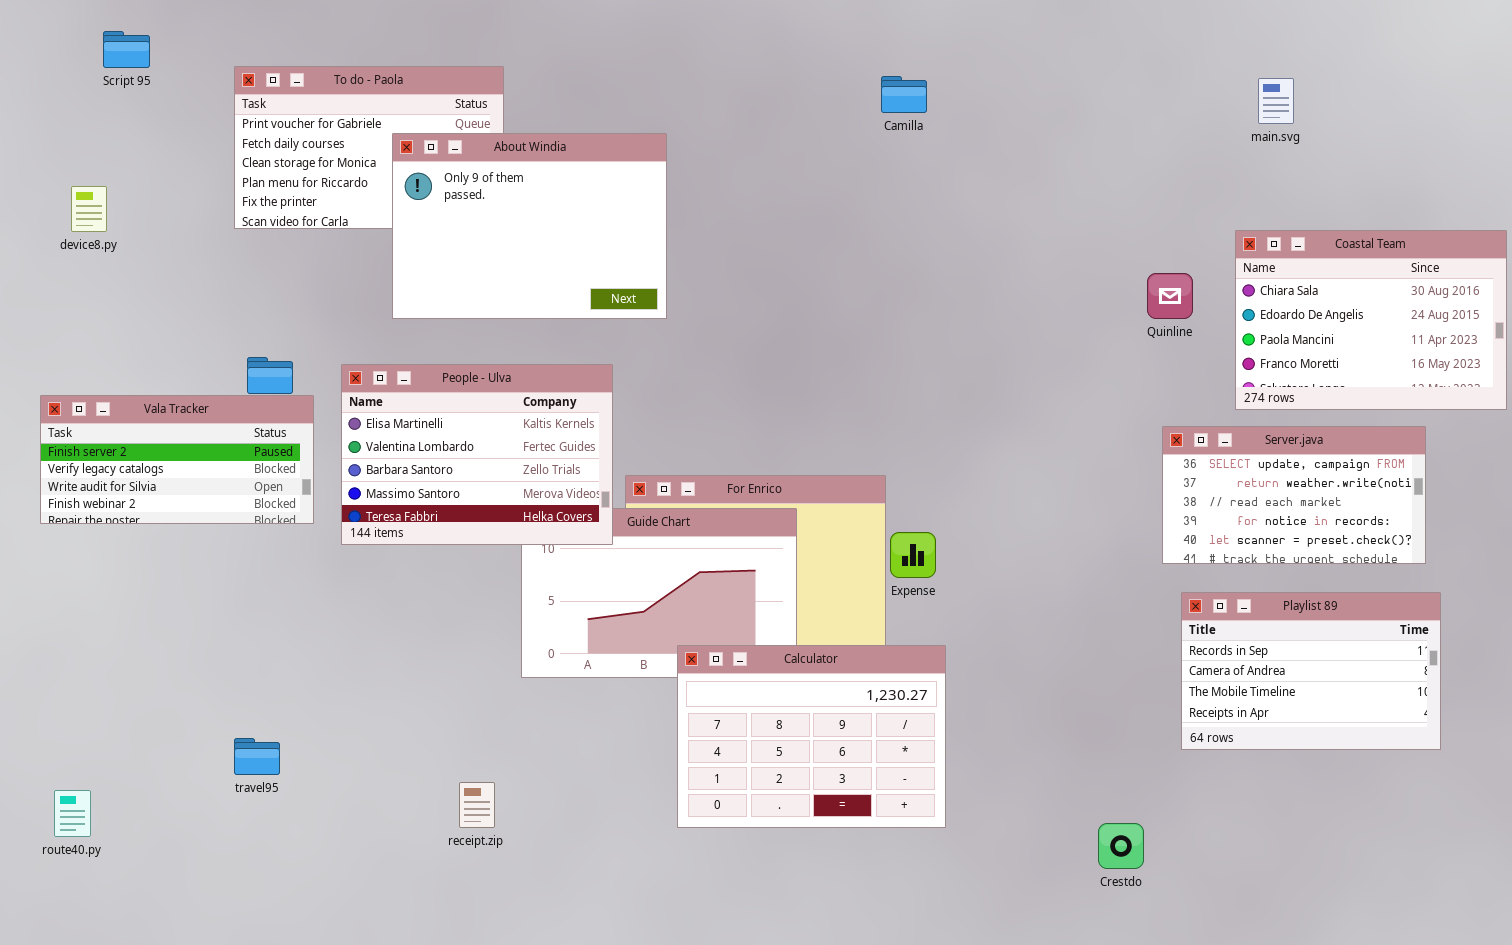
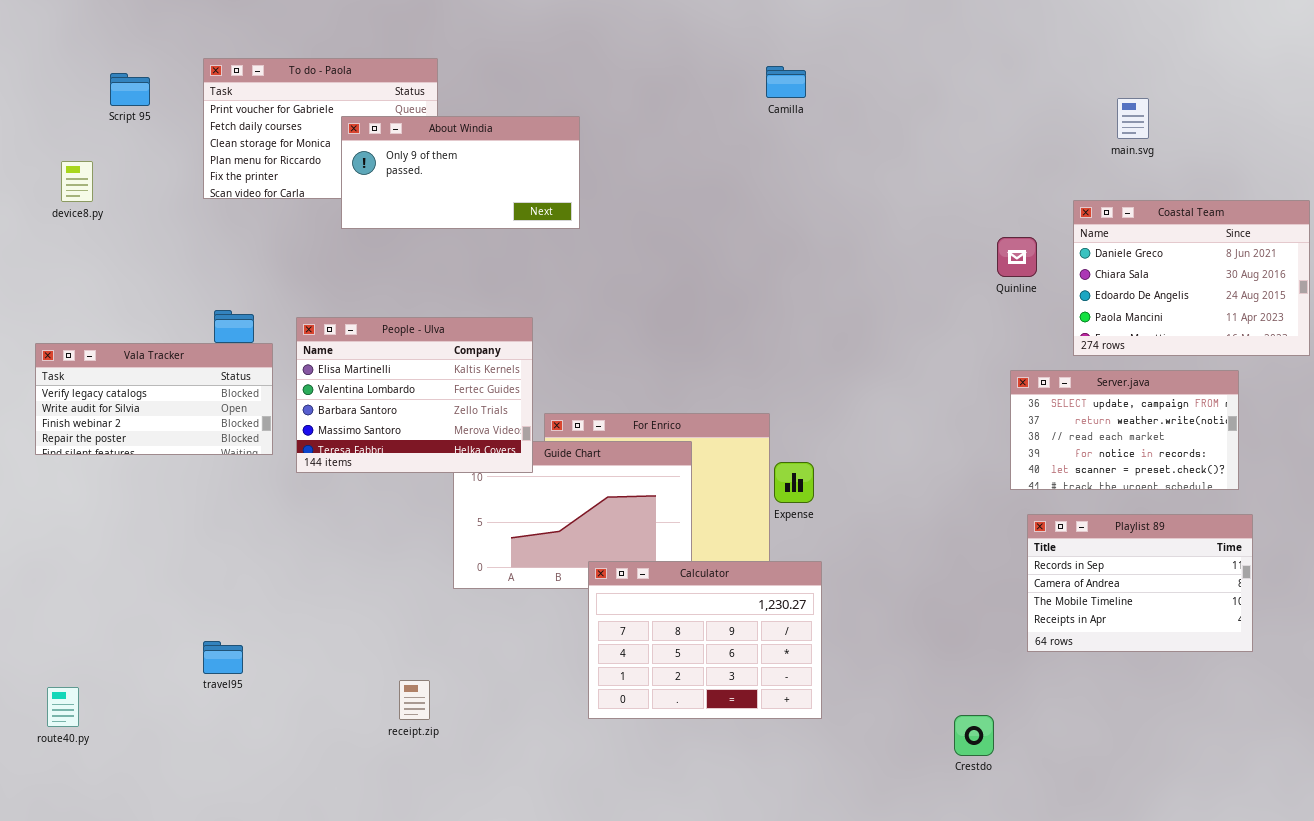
Script 95: [103,31,150,68] -> [110,73,150,106], moved
main.svg: [1258,78,1294,124] -> [1117,98,1149,139], moved
About Windia: [392,133,667,319] -> [341,116,580,229], resized
Coastal Team: [1235,230,1507,410] -> [1073,200,1310,356], scrolled up 1 row
Vala Tracker: [40,395,314,524] -> [35,343,273,455], scrolled down 1 row

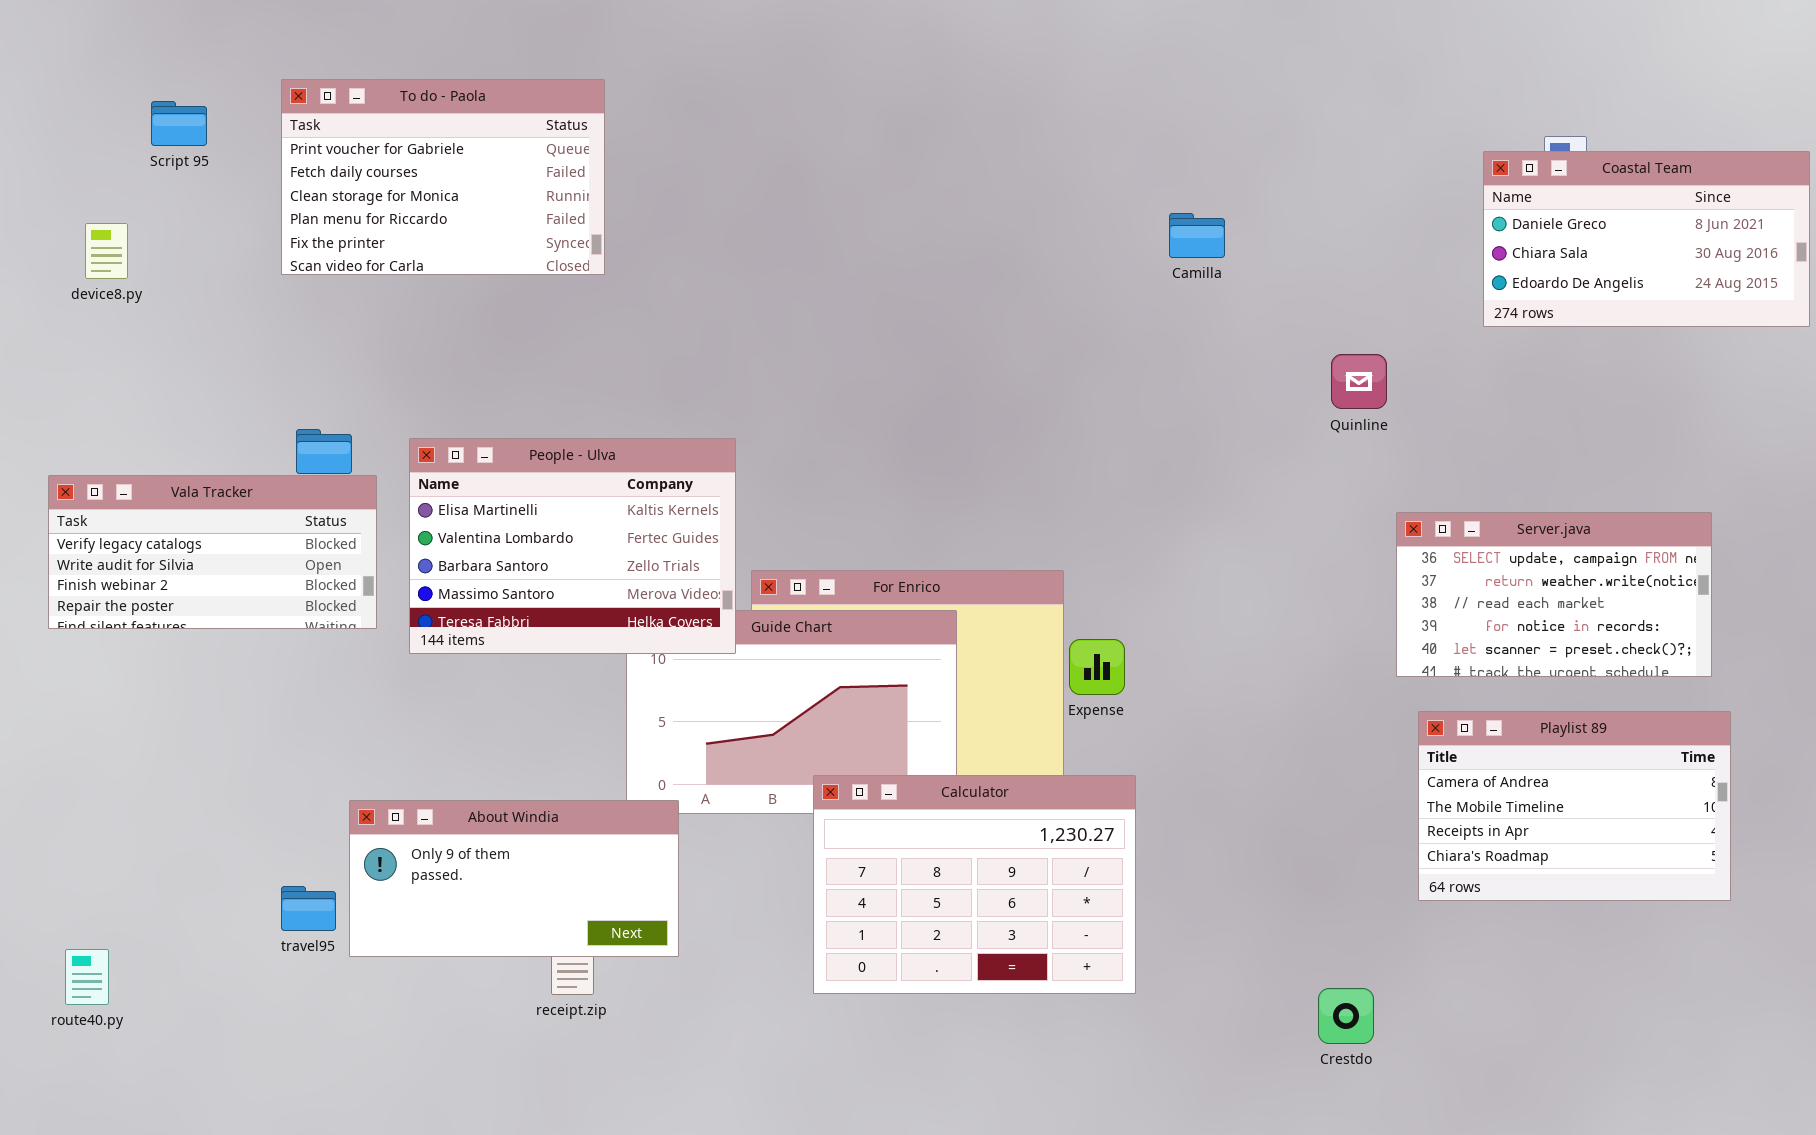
Camilla: [766,66,806,98] -> [1169,213,1225,258], moved
About Windia: [341,116,580,229] -> [349,800,679,957], moved
Coastal Team: [1073,200,1310,356] -> [1483,151,1810,327], moved, resized
Quinline: [997,237,1037,277] -> [1331,354,1387,409], moved
Playlist 89: [1027,514,1253,652] -> [1418,711,1731,901], scrolled down 1 row

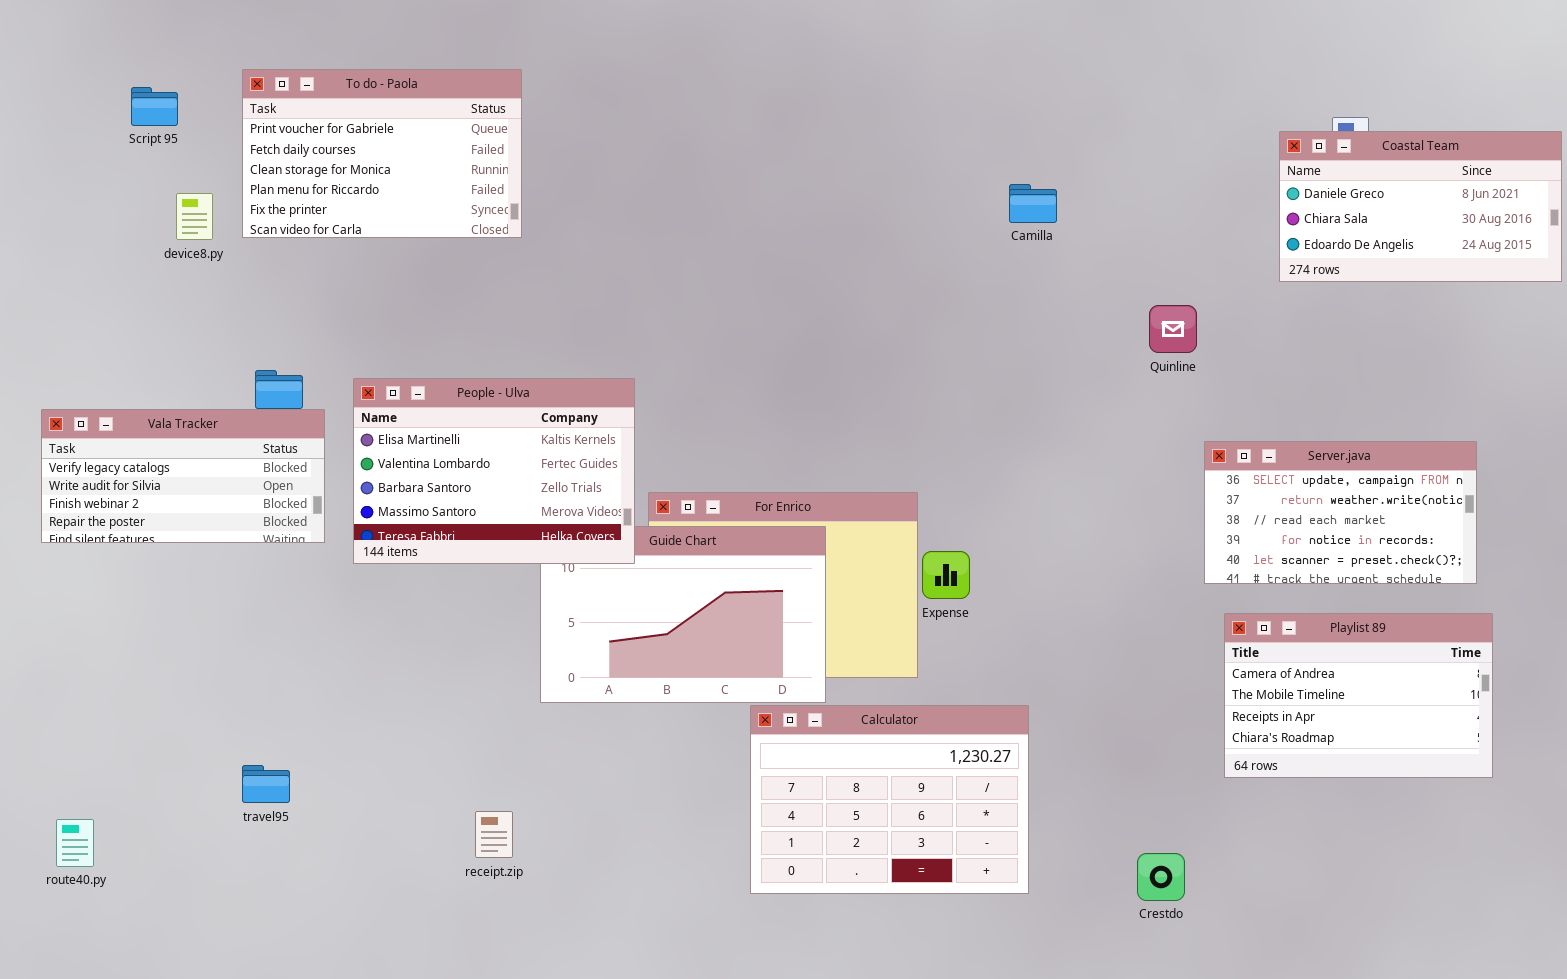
device8.py: [85,223,128,279] -> [176,193,213,240], moved
Calculator: [813,775,1136,994] -> [750,705,1029,894], moved
About Windia: [349,800,679,957] -> none, closed

